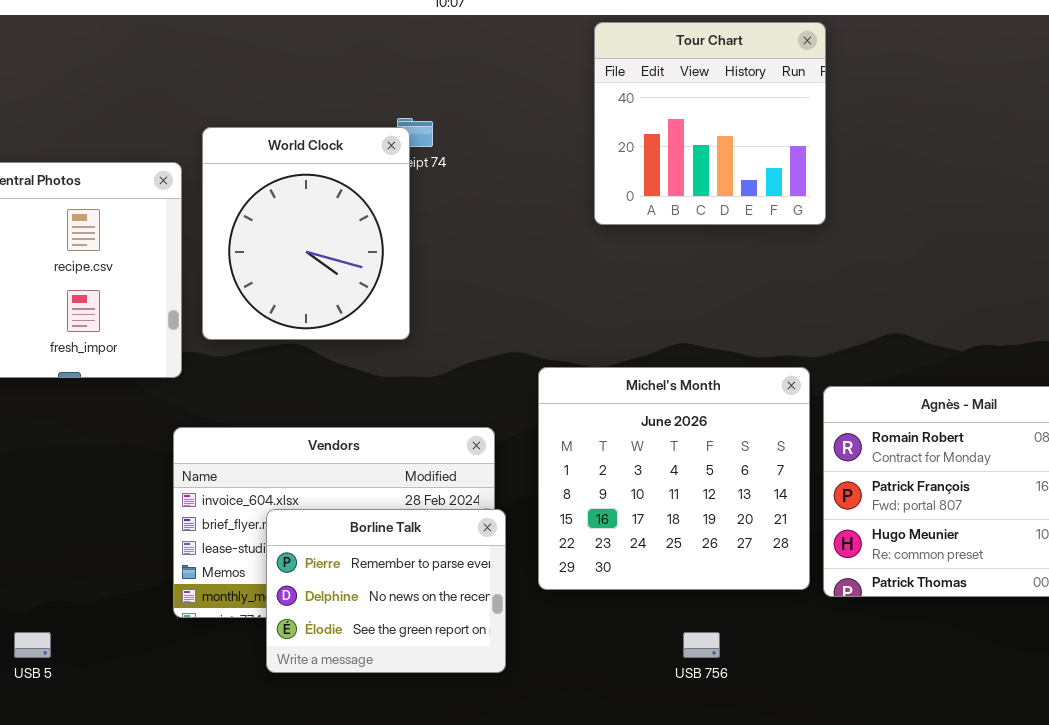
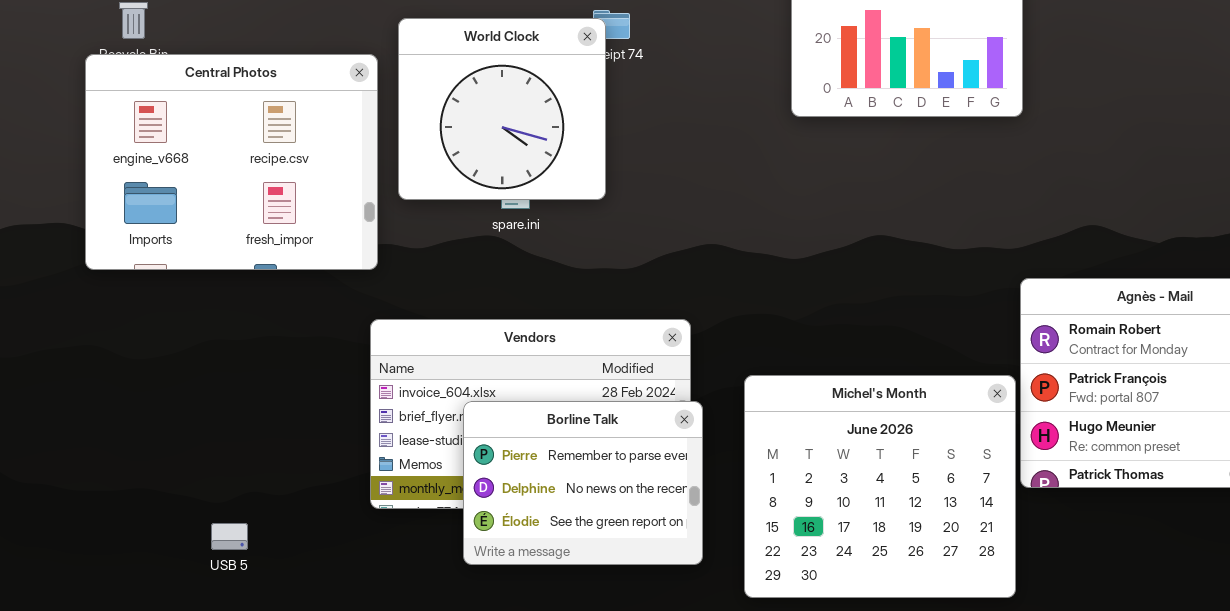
World Clock: [202,127,410,340] -> [398,18,606,200], resized
Michel's Month: [538,367,810,590] -> [744,375,1016,598], moved

